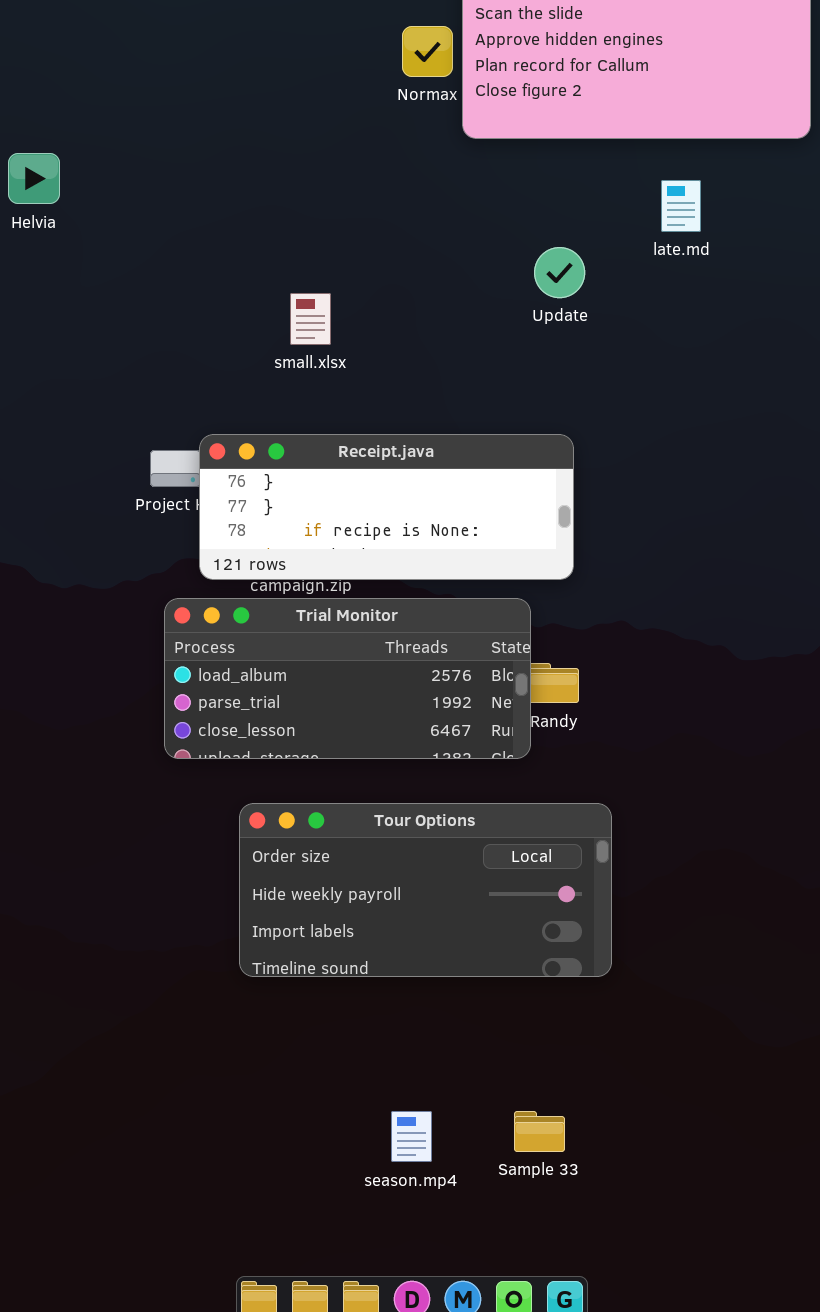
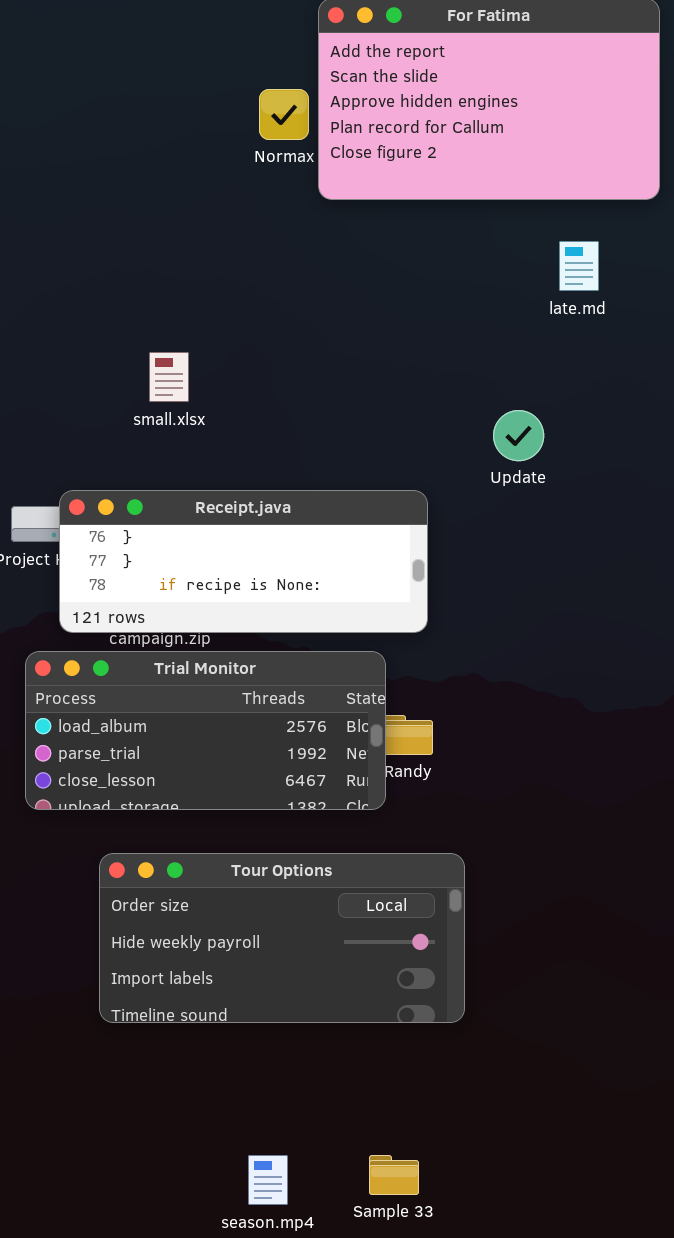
late.md: [661,180,701,232] -> [559,241,599,291], moved
Update: [534,247,585,298] -> [493,410,544,461], moved

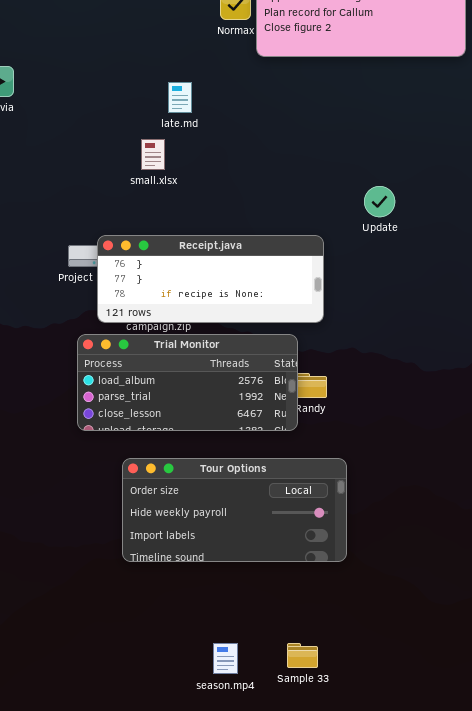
late.md: [559,241,599,291] -> [168,82,192,113], moved
small.xlsx: [149,352,189,402] -> [141,139,165,170], moved

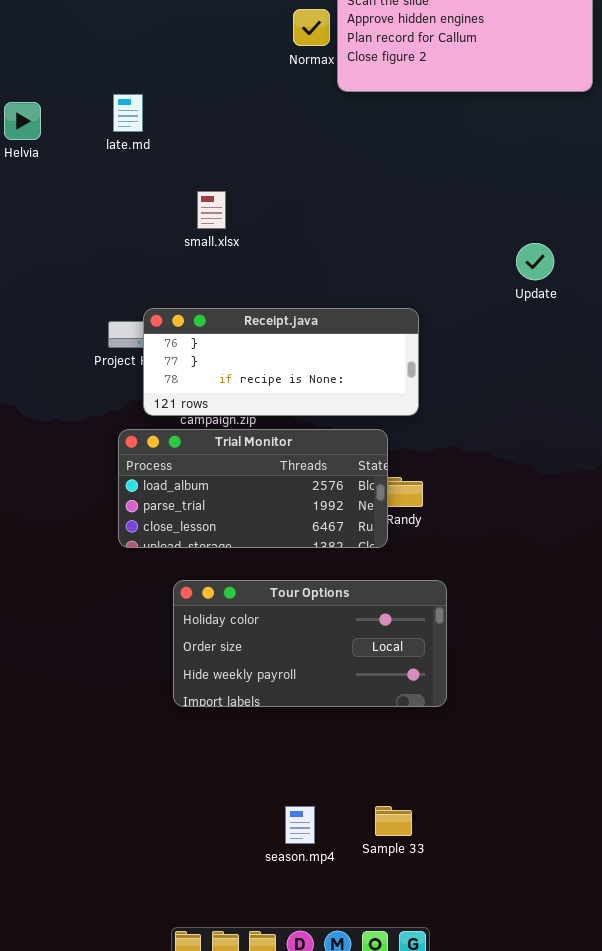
late.md: [168,82,192,113] -> [113,94,143,132], moved
Update: [364,186,395,217] -> [516,243,554,280], moved
Tour Options: [122,458,347,562] -> [173,580,447,707], scrolled up 1 row

